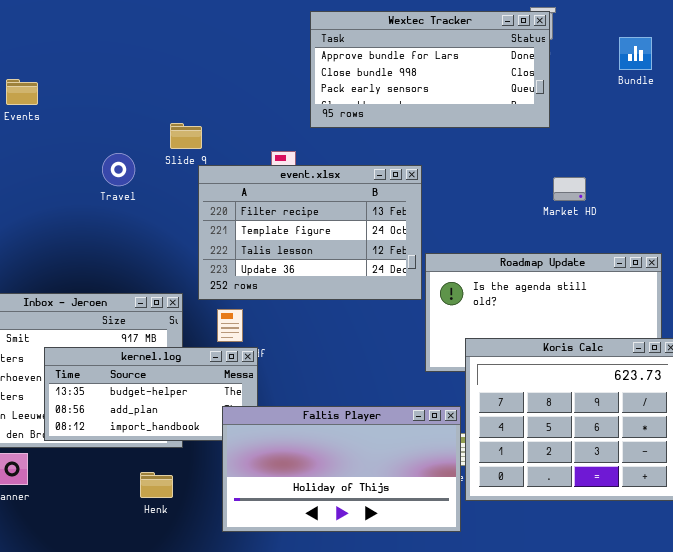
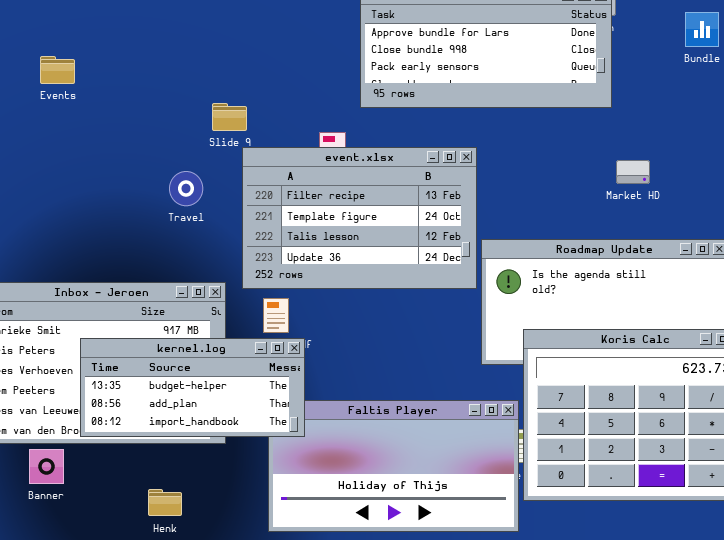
Travel: [102,153,135,186] -> [169,171,203,206], moved
kernel.log: [44,347,258,441] -> [80,338,305,437], raised
Henk: [140,472,173,498] -> [148,489,182,516], moved

